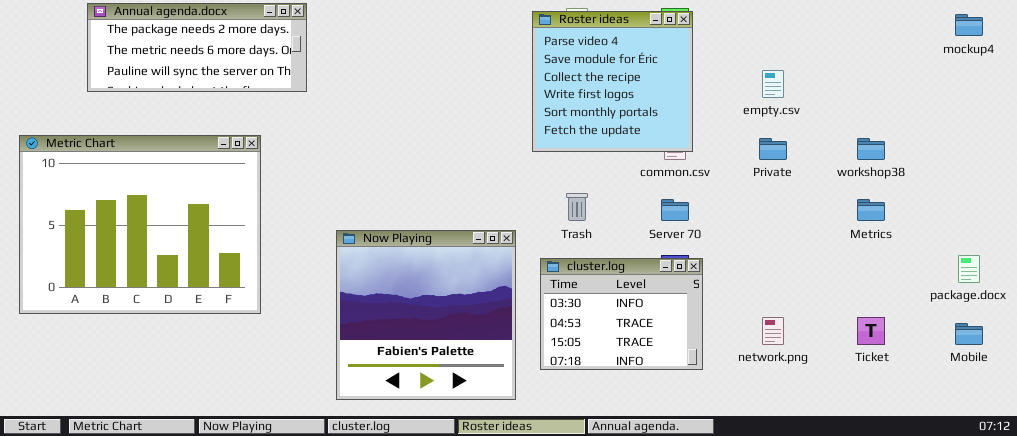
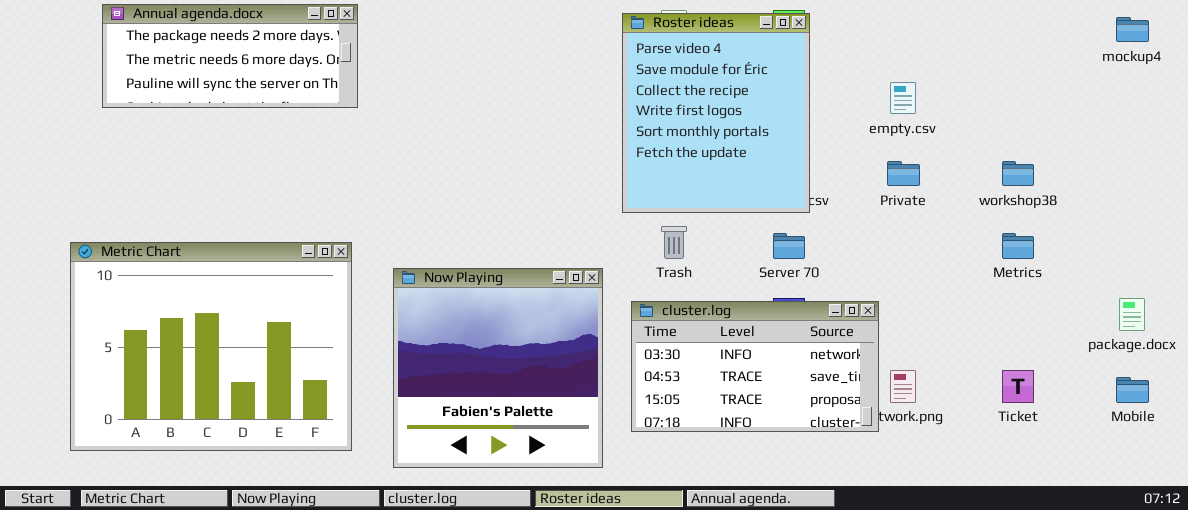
Roster ideas: [532,11,693,152] -> [622,13,810,213], resized
Metric Chart: [19,135,261,314] -> [70,242,352,451], moved
cluster.log: [540,258,703,370] -> [631,301,879,432], resized

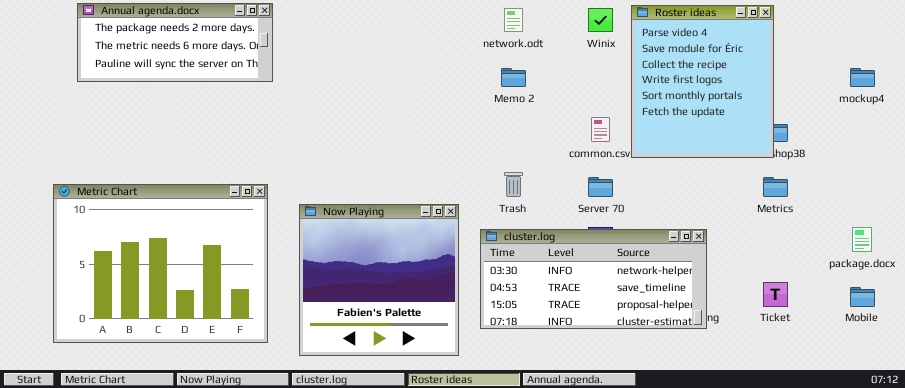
Roster ideas: [622,13,810,213] -> [631,5,774,158], moved
mockup4: [1116,17,1149,42] -> [850,68,875,87], moved
cluster.log: [631,301,879,432] -> [480,229,707,329], resized

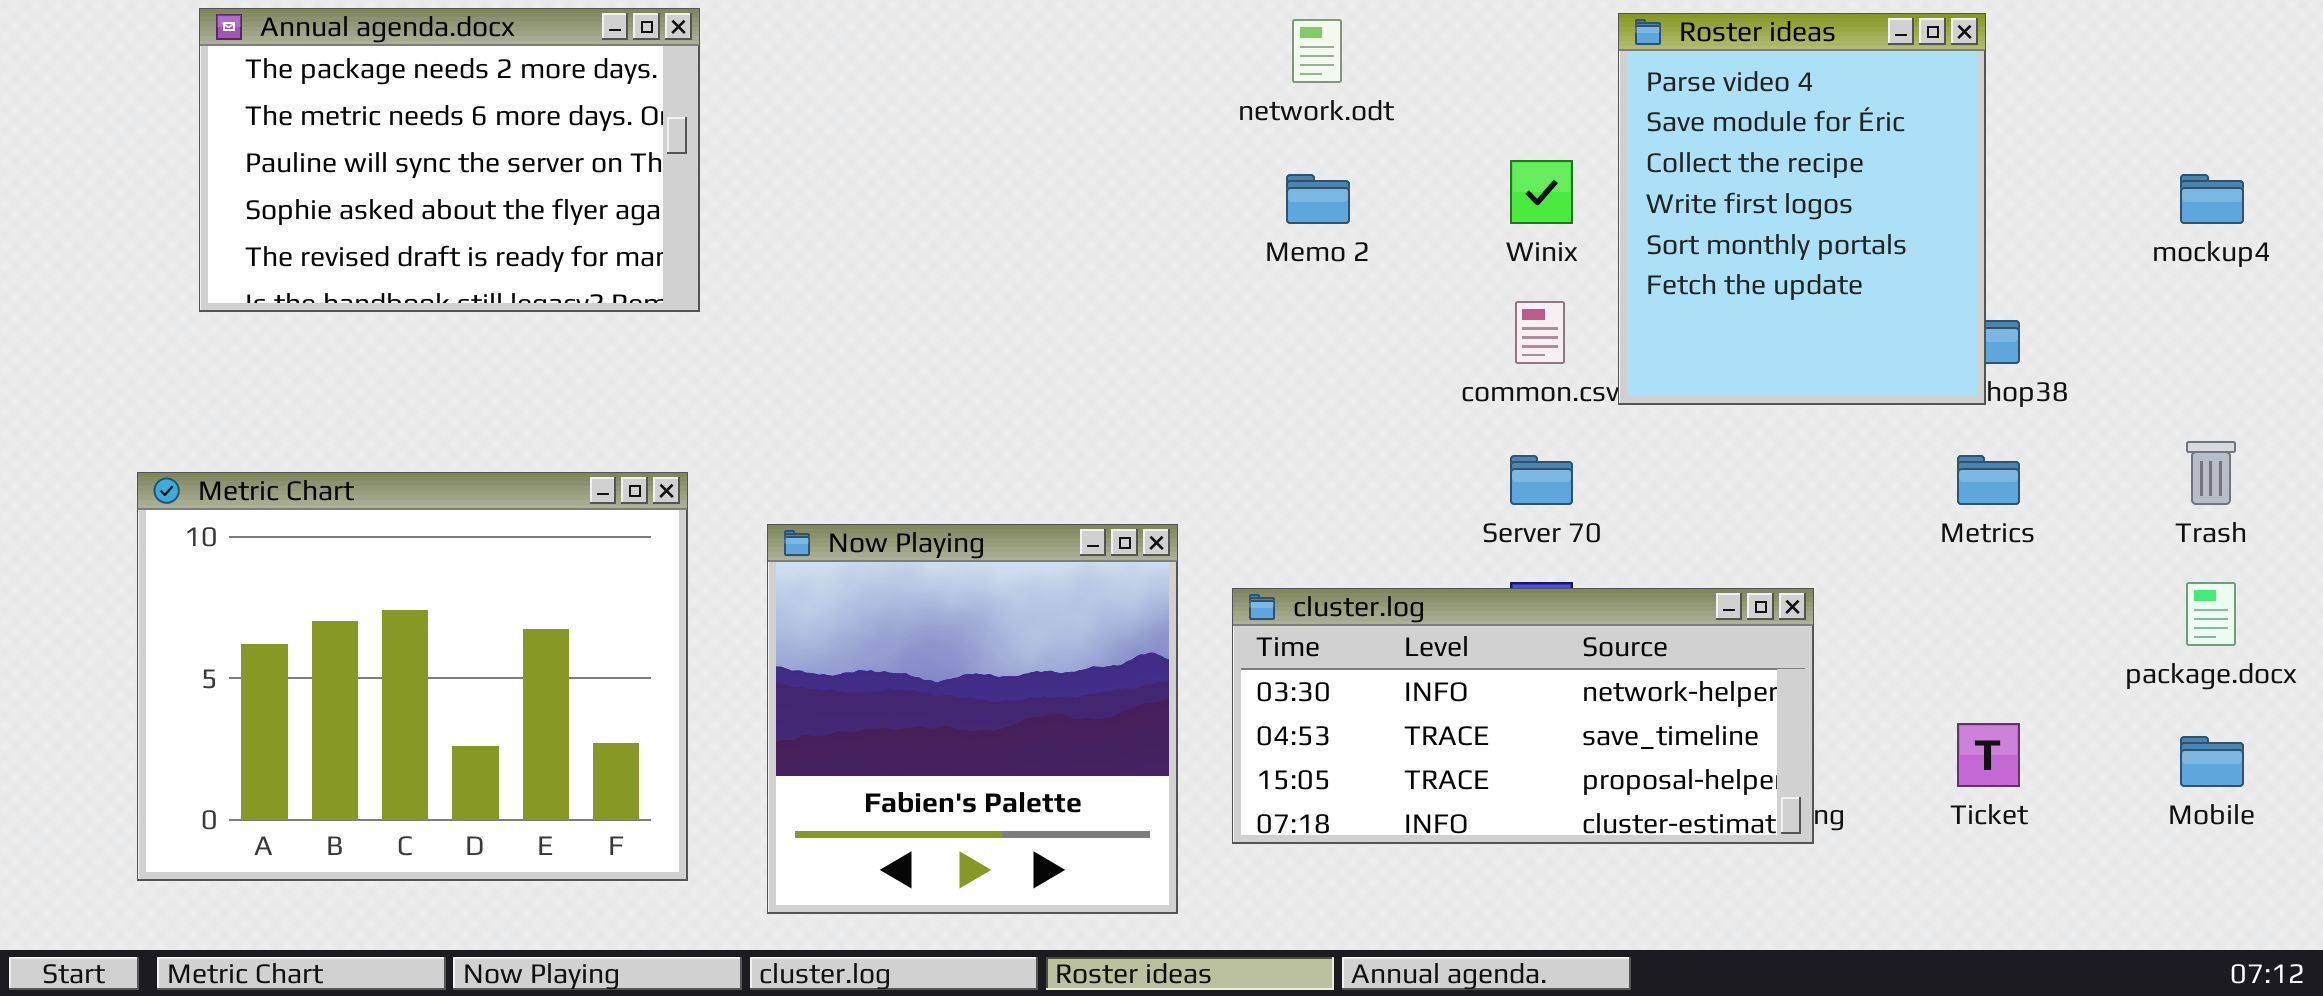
Annual agenda.docx: [77,3,273,82] -> [199,8,700,312], resized
Winix: [588,8,613,32] -> [1510,160,1573,224], moved
Trash: [504,172,523,197] -> [2186,441,2236,505], moved

